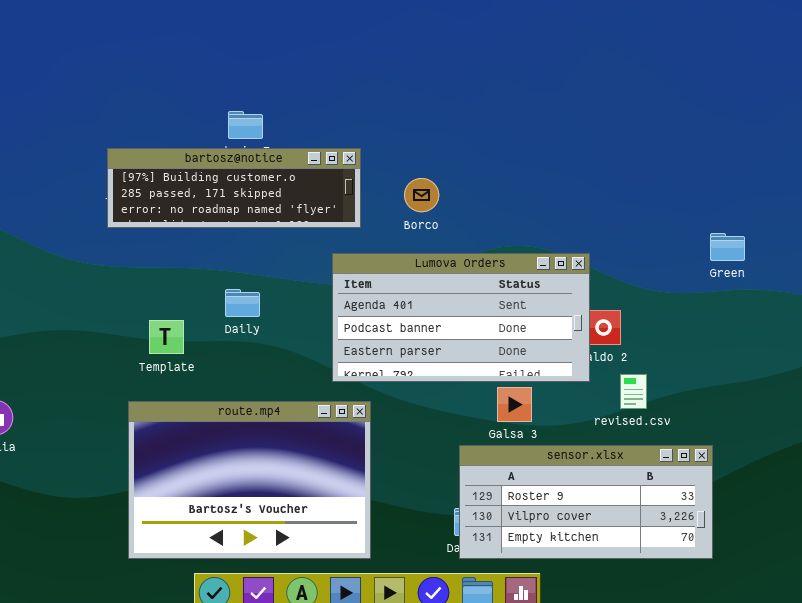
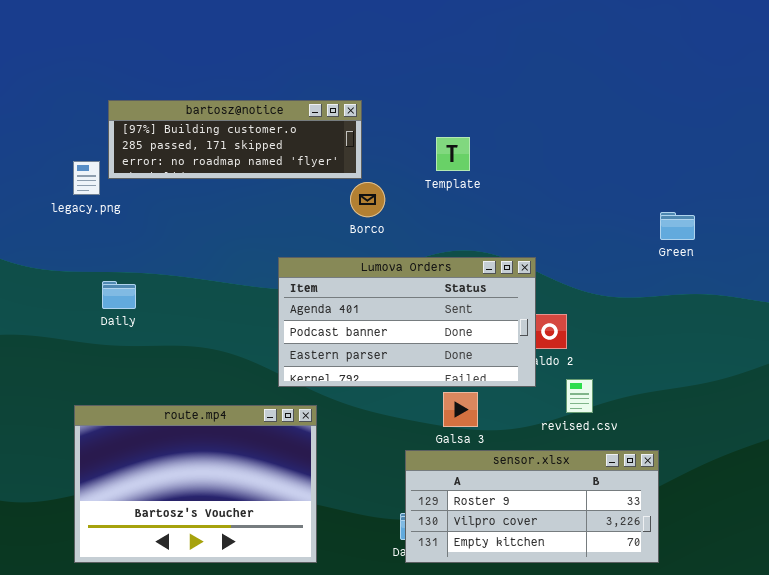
bartosz@notice: [107,148,361,228] -> [108,100,362,179], moved
Green: [710,233,745,261] -> [660,212,695,240], moved
Daily: [225,289,260,317] -> [102,281,136,309], moved
Template: [149,320,184,354] -> [436,137,470,171], moved

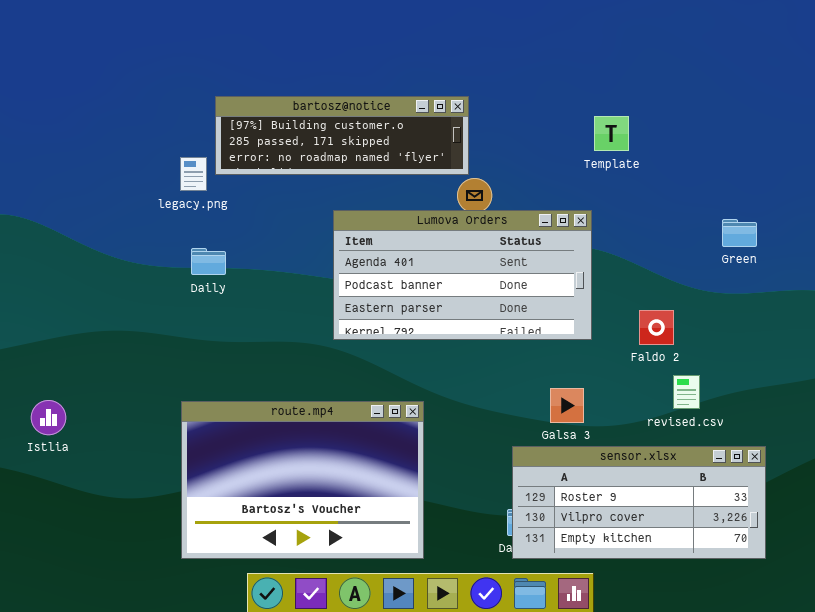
Template: [436,137,470,171] -> [594,116,629,151], moved
Green: [660,212,695,240] -> [722,219,757,247], moved
Lumova Orders: [278,257,536,387] -> [333,210,592,340], moved
Daily: [102,281,136,309] -> [191,248,226,275], moved

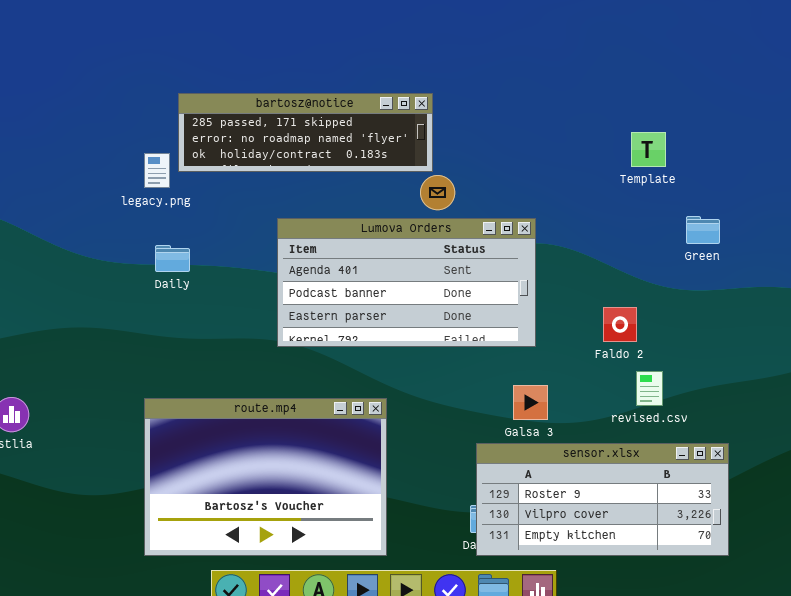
bartosz@notice: [215,96,469,175] -> [178,93,433,172], scrolled down 1 row
Template: [594,116,629,151] -> [631,132,666,167], moved
Lumova Orders: [333,210,592,340] -> [277,218,536,347], moved

